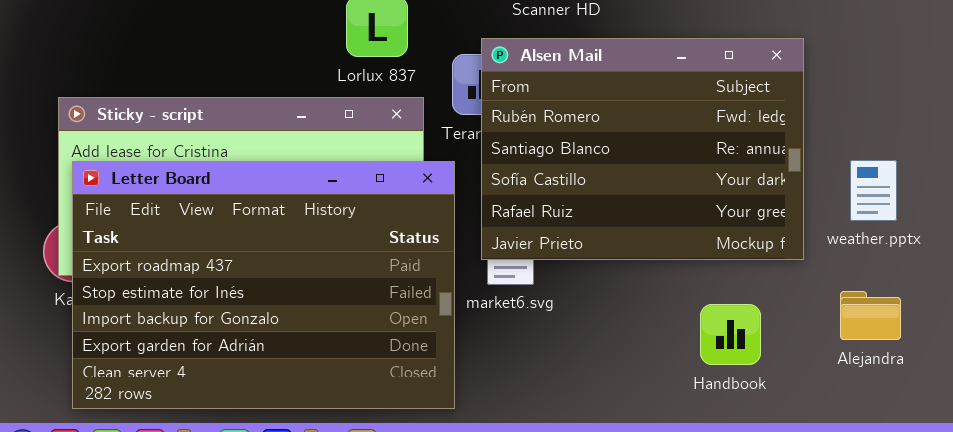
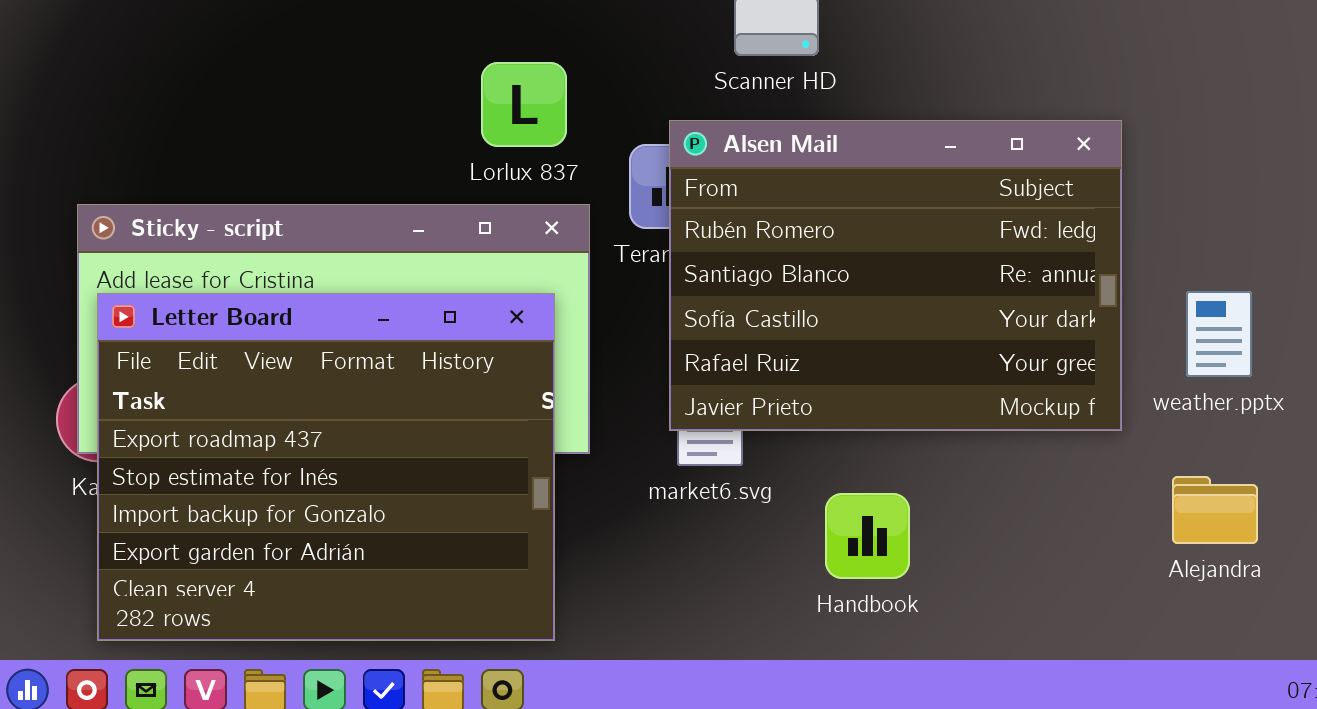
Letter Board: [72,161,455,409] -> [97,293,555,641], resized
Handbook: [700,304,761,365] -> [825,493,910,579], moved

